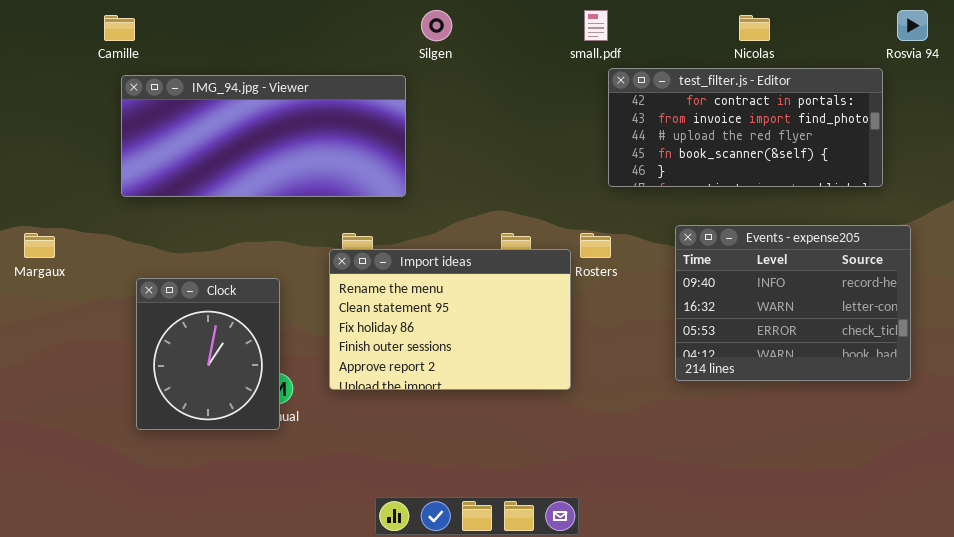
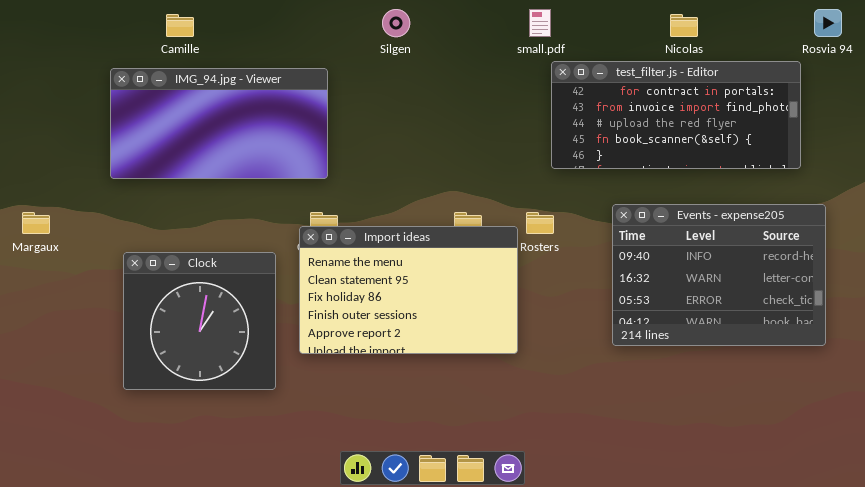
Camille: [104,15,135,41] -> [166,14,194,37], moved
IMG_94.jpg - Viewer: [121,75,406,197] -> [110,68,328,179], resized
Clock: [136,278,280,430] -> [123,252,276,390], resized

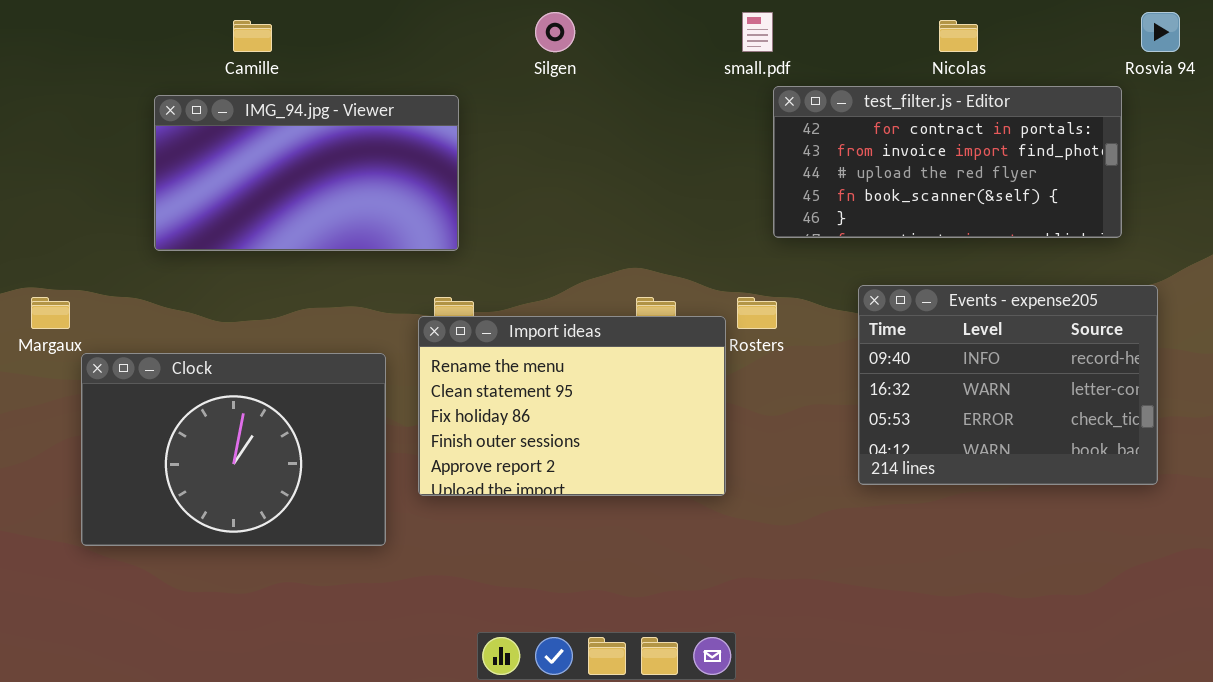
Clock: [123,252,276,390] -> [81,353,386,546], resized

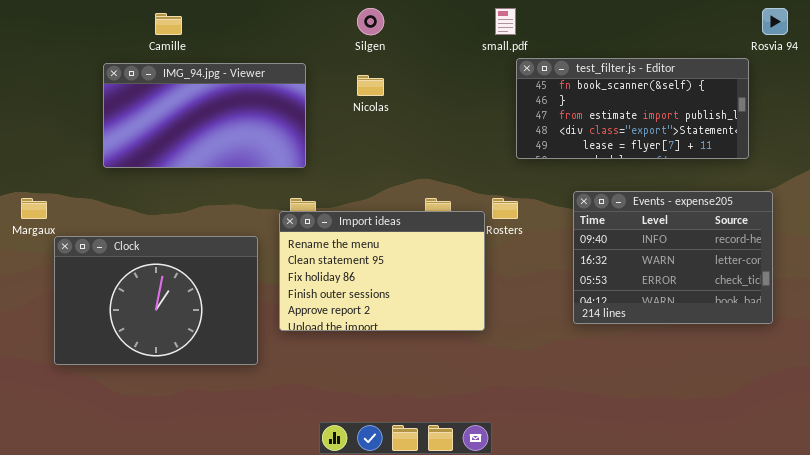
Nicolas: [939,20,978,52] -> [357,75,384,96], moved
test_filter.js - Editor: [773,86,1122,238] -> [516,58,749,159], scrolled down 3 rows

